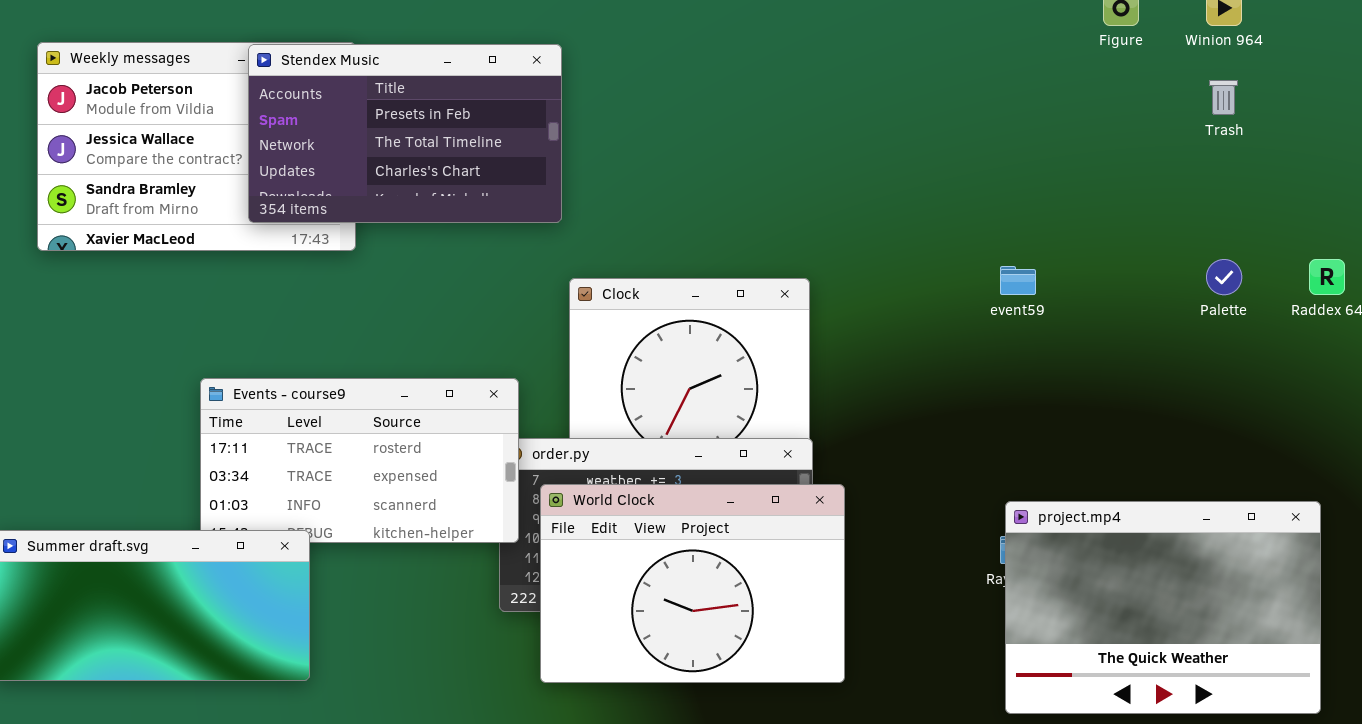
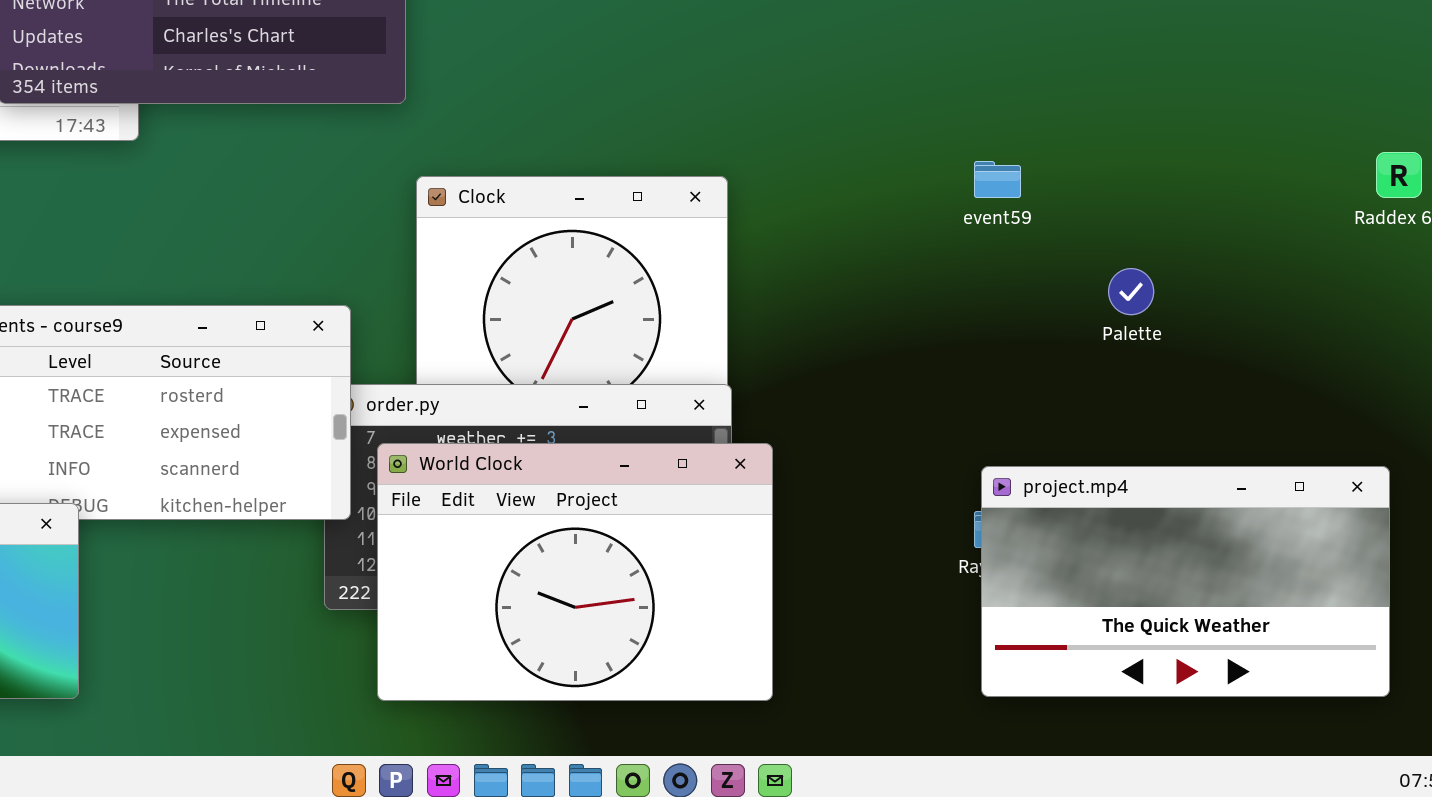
Palette: [1206,259,1242,295] -> [1108,268,1154,315], moved
project.mp4: [1005,501,1321,714] -> [981,466,1390,697], resized

